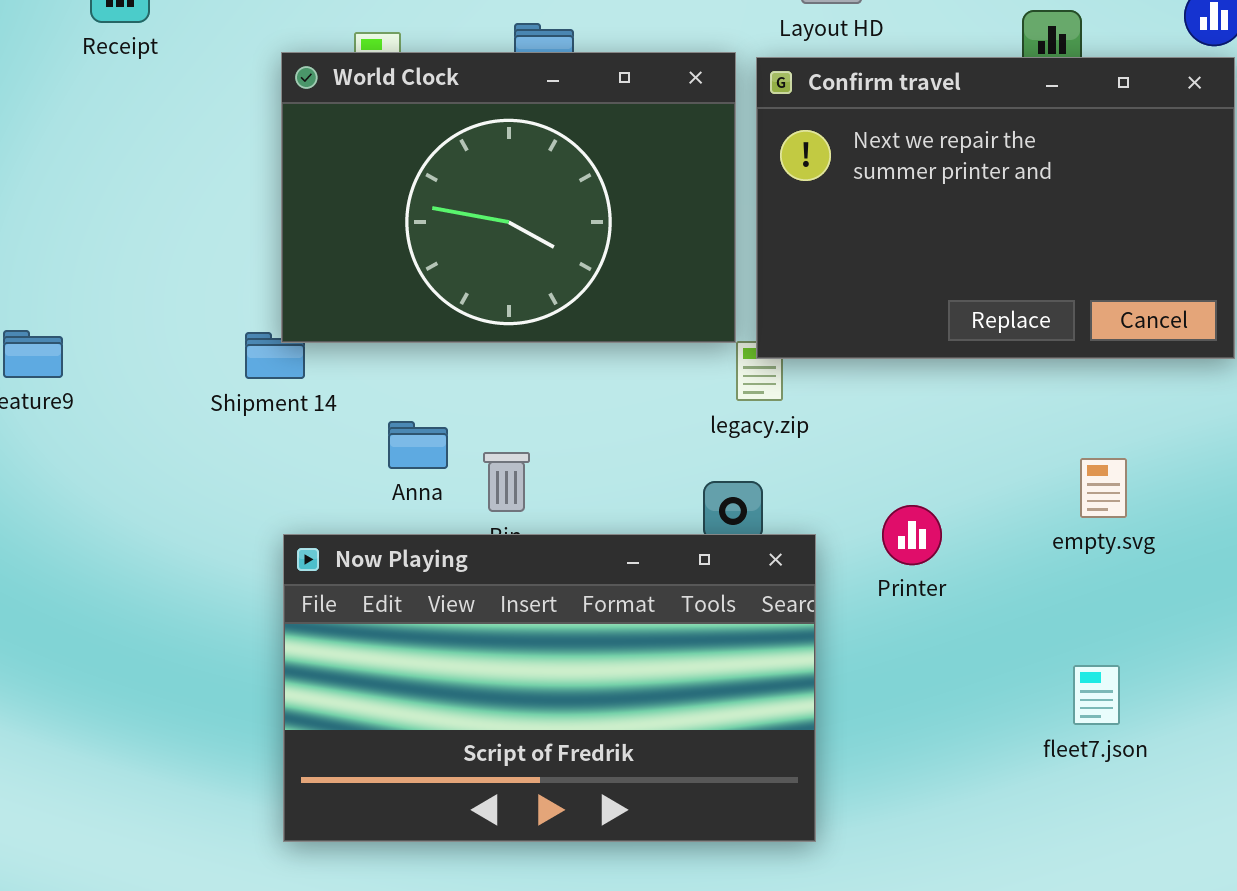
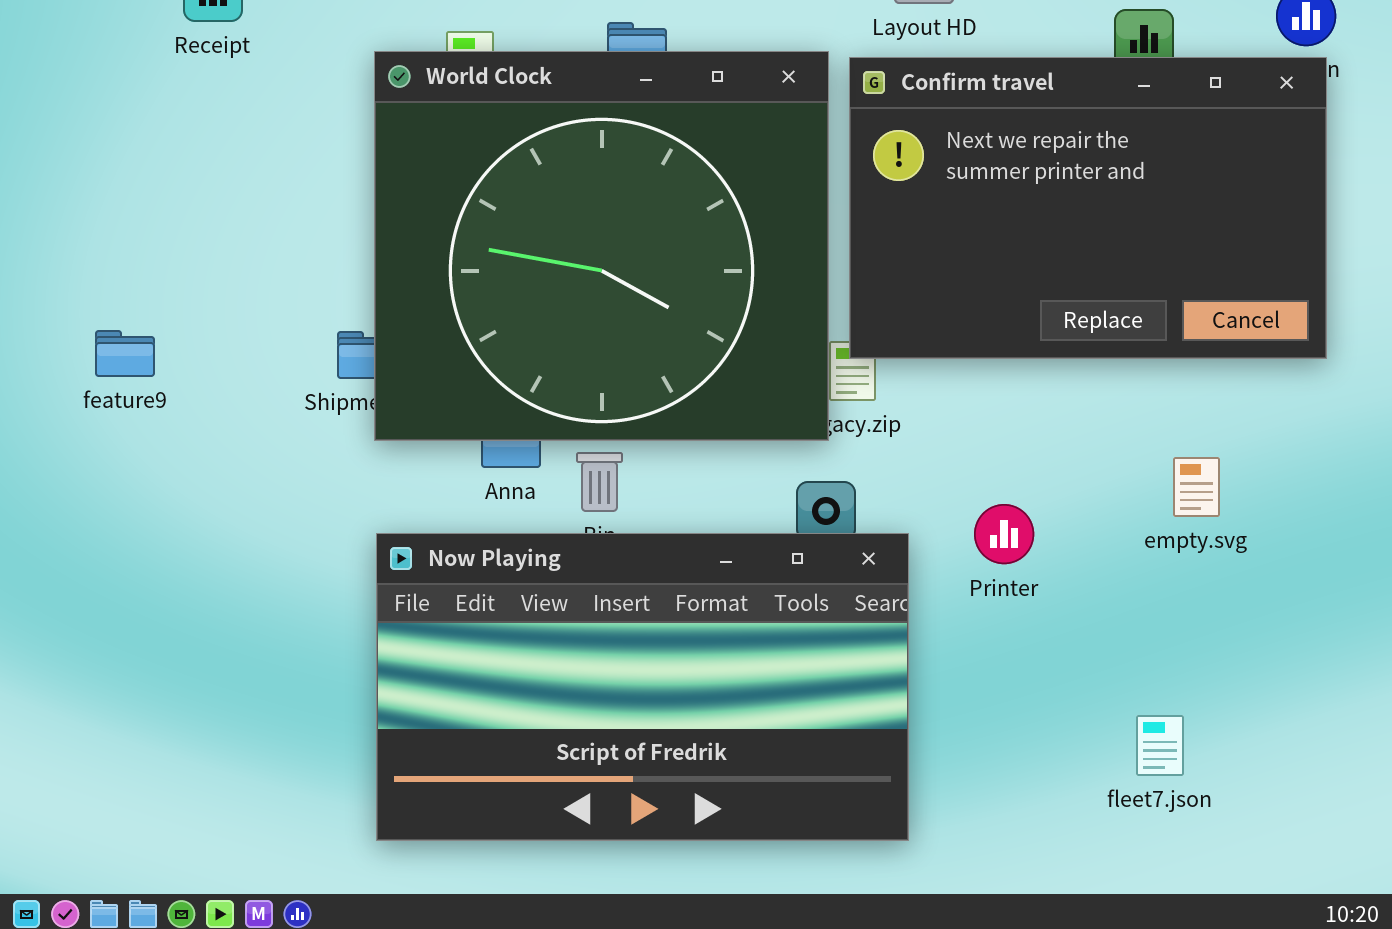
World Clock: [281,52,736,343] -> [374,51,829,441], resized
fleet7.json: [1073,665,1120,725] -> [1136,715,1184,776], moved

